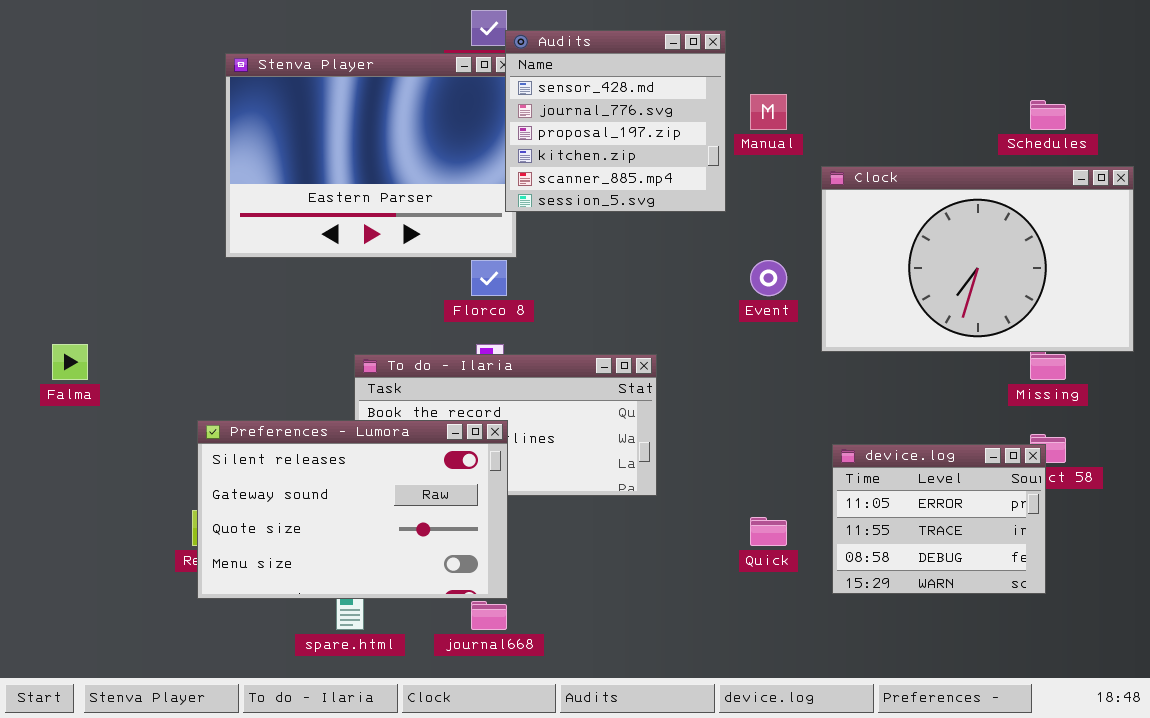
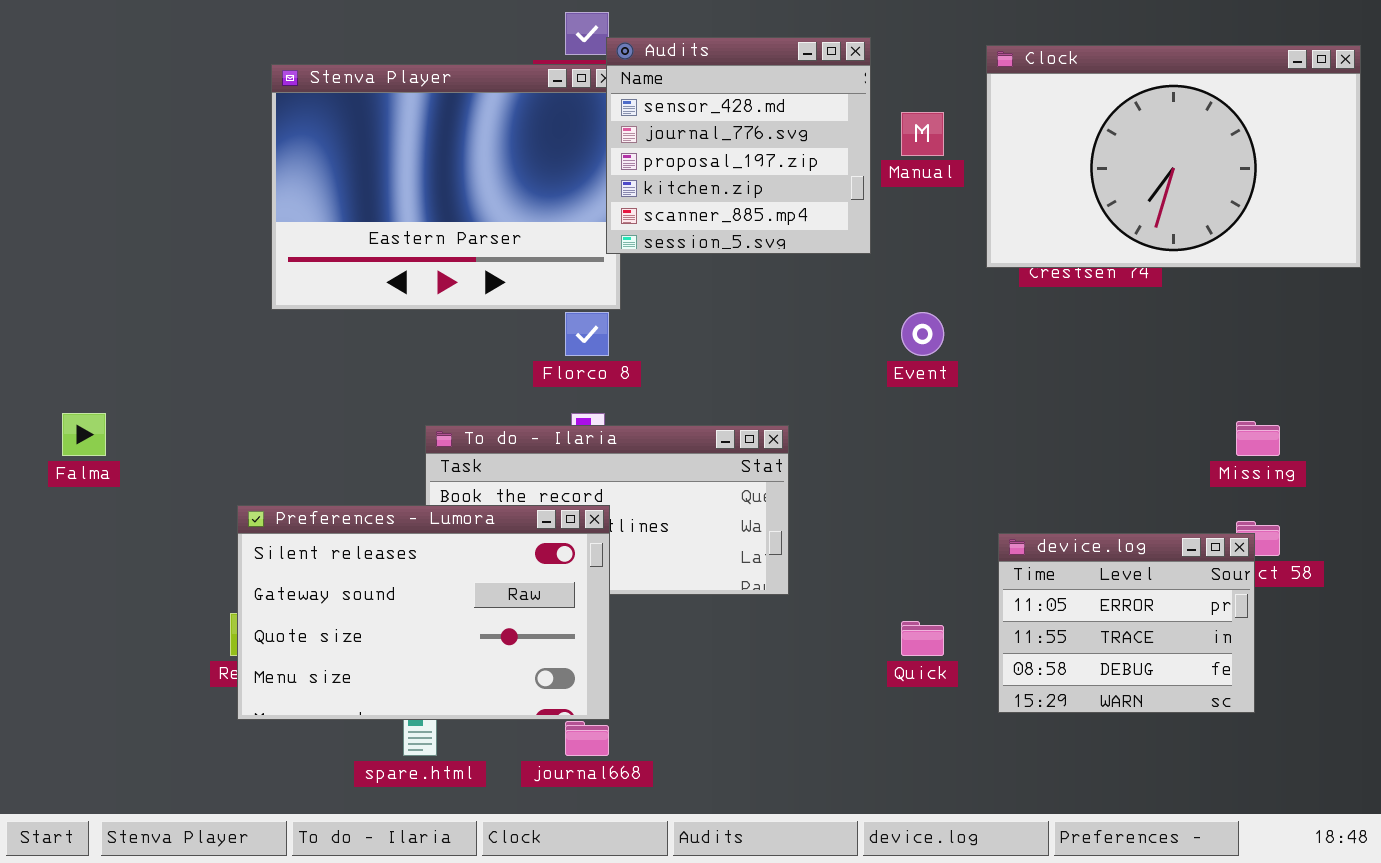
Clock: [821,166,1134,352] -> [986,45,1361,268], moved

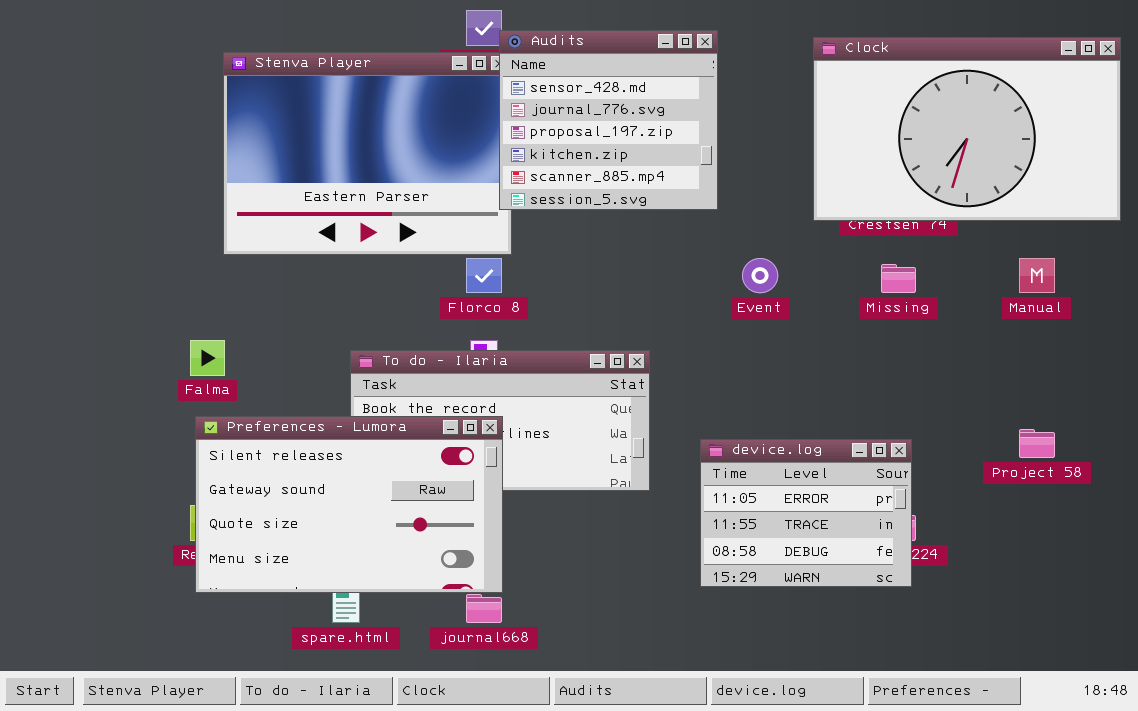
Manual: [901,112,944,156] -> [1019,258,1055,293], moved
Falma: [62,413,106,456] -> [190,340,225,376], moved
Missing: [1236,421,1280,456] -> [881,264,916,293], moved
device.log: [998,533,1255,713] -> [700,439,912,587], moved

